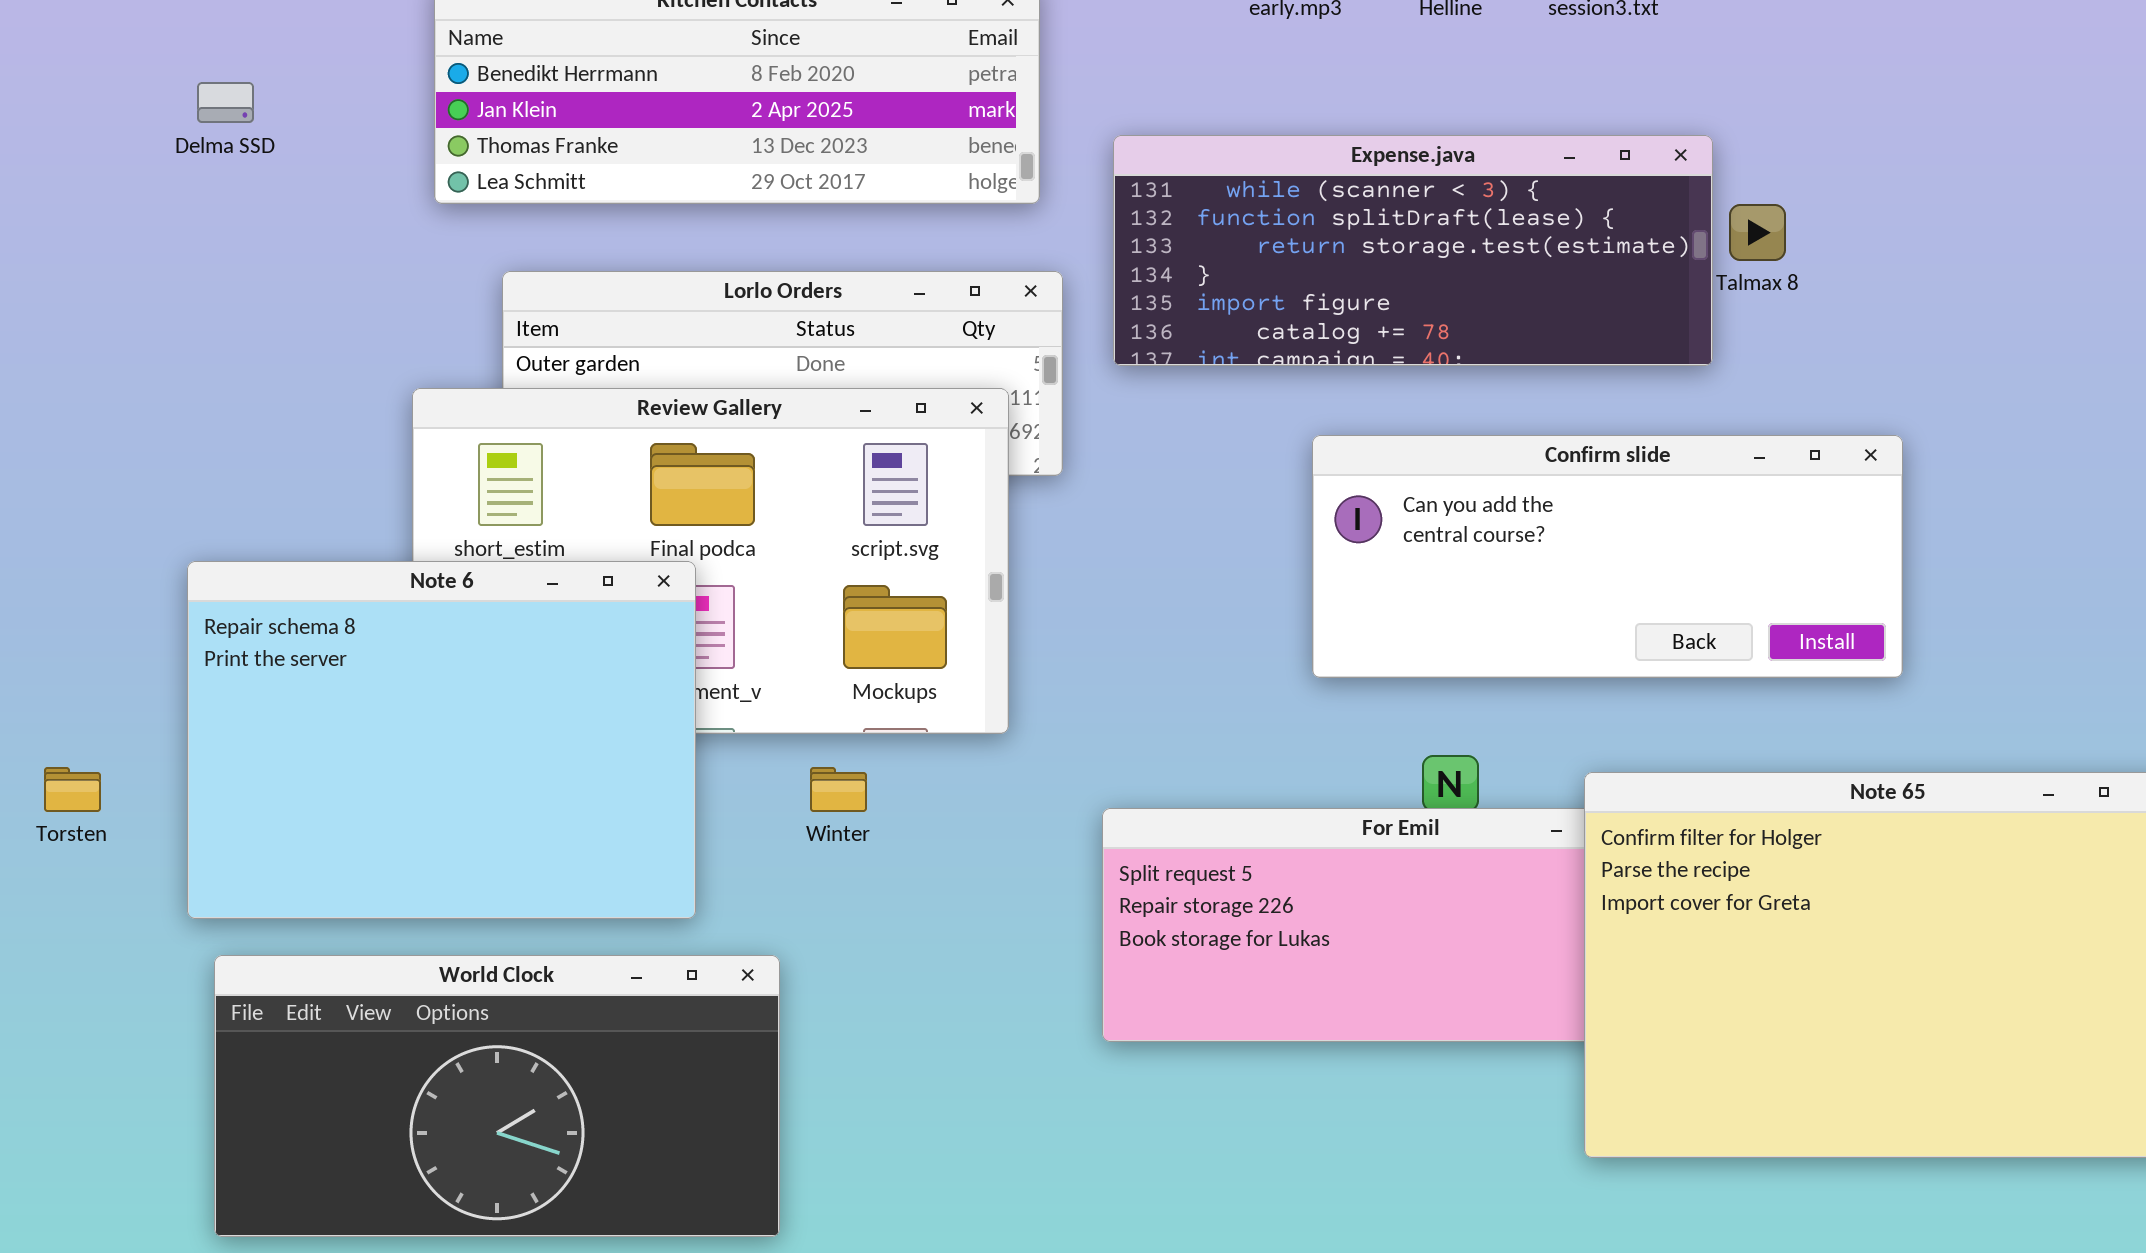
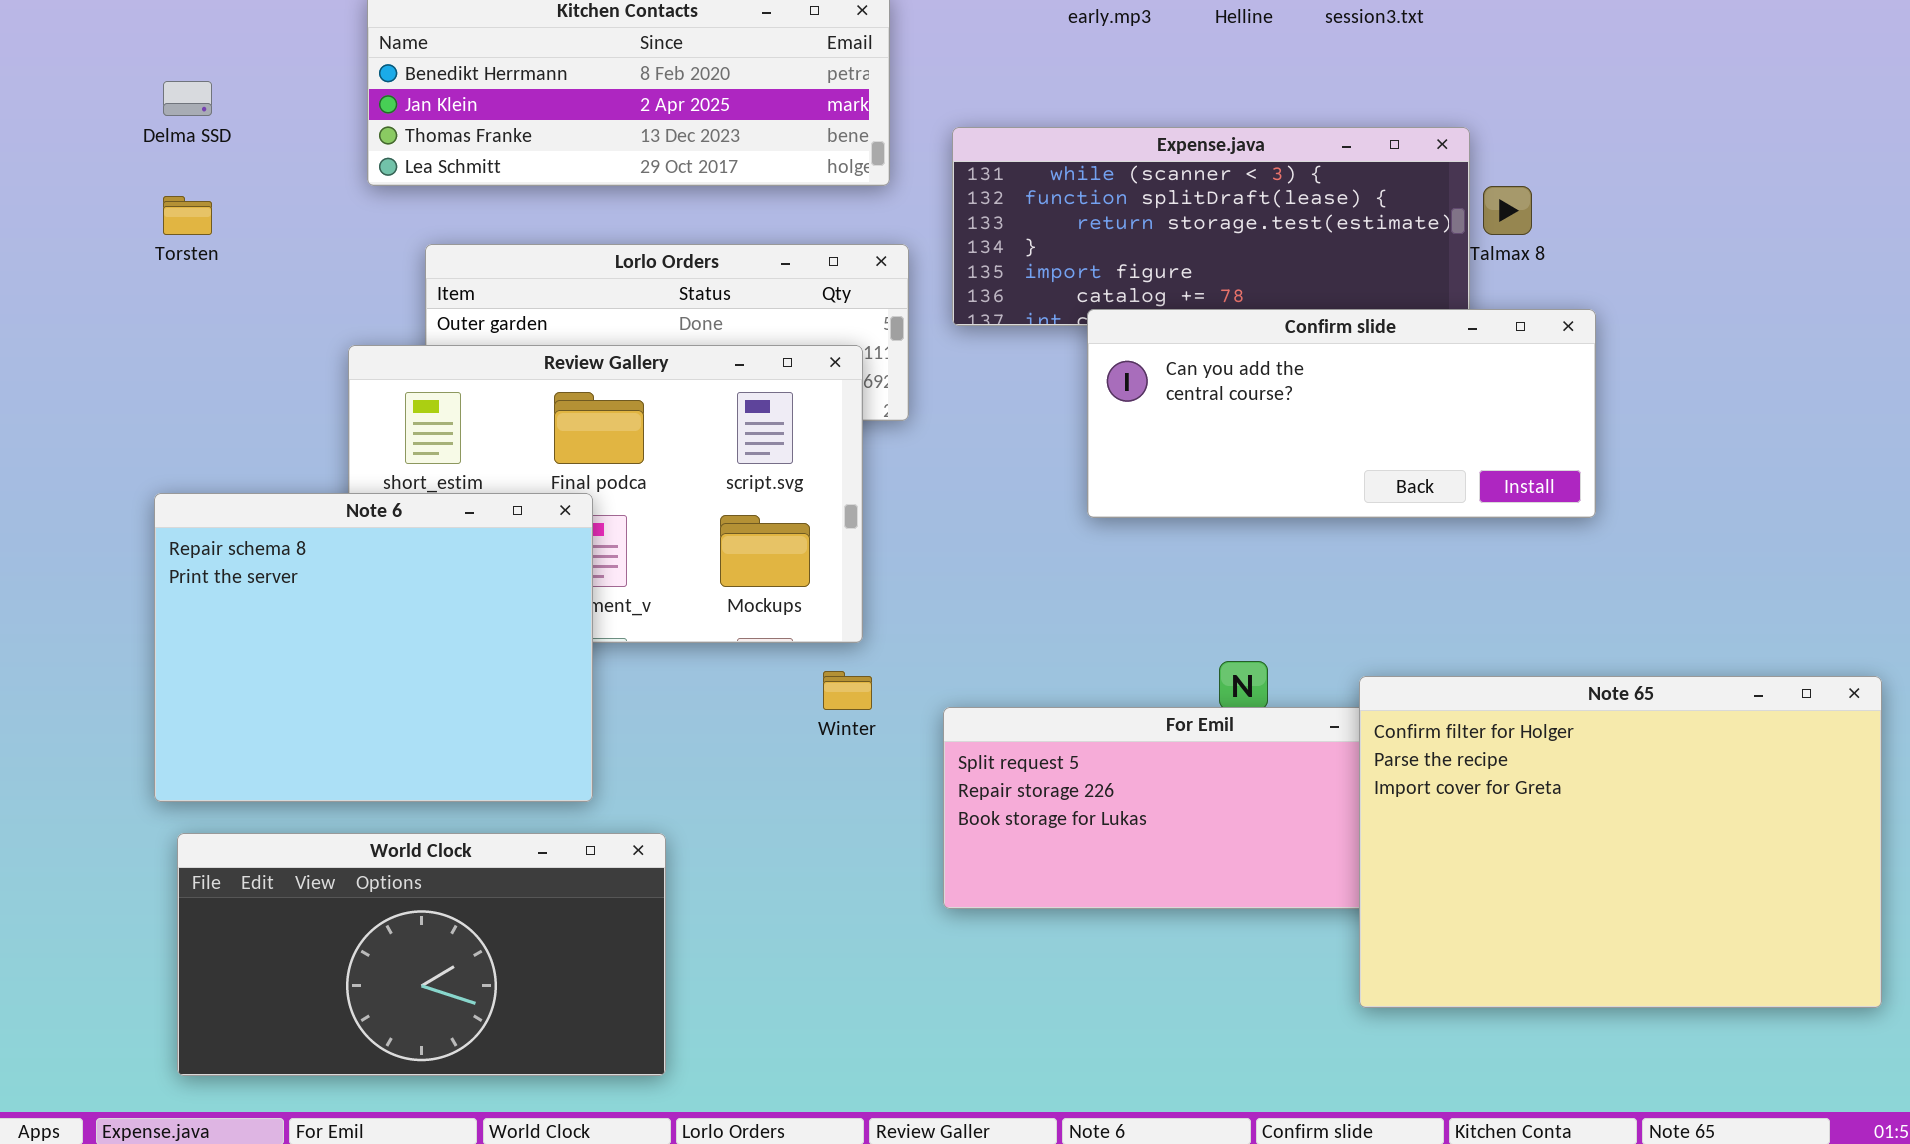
Confirm slide: [1312,435,1903,678] -> [1087,309,1596,518], moved
Torsten: [44,767,101,812] -> [163,196,212,235], moved
Winter: [810,767,867,812] -> [823,671,872,710], moved

